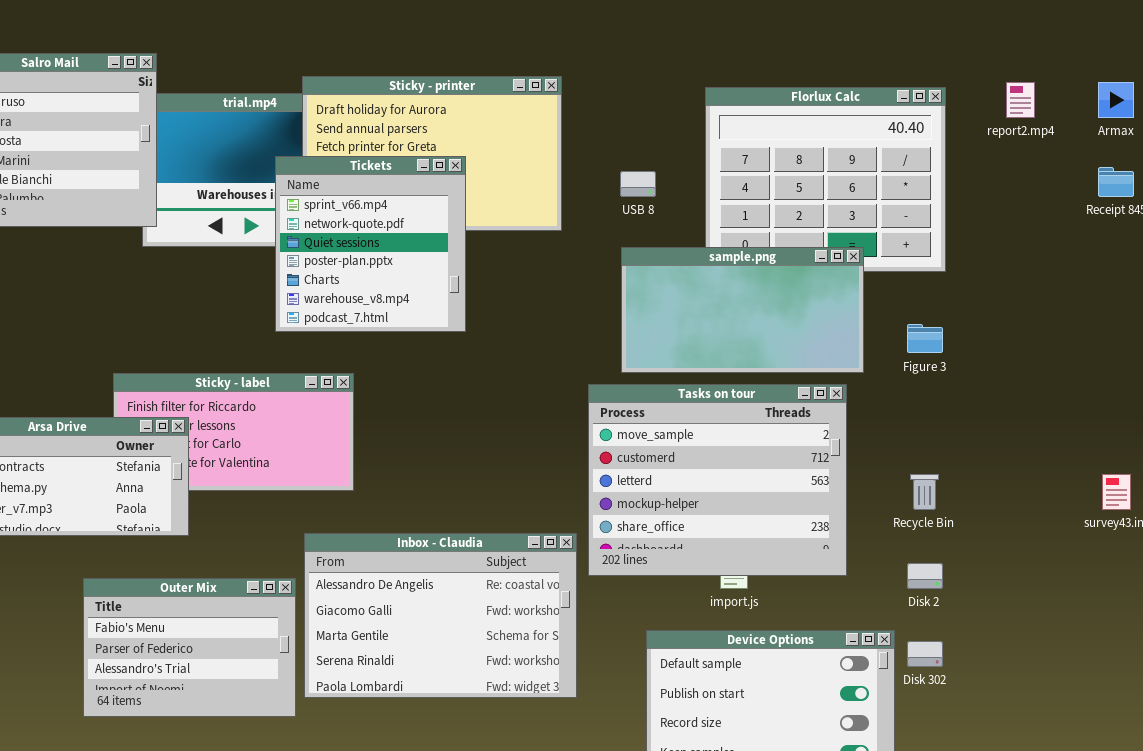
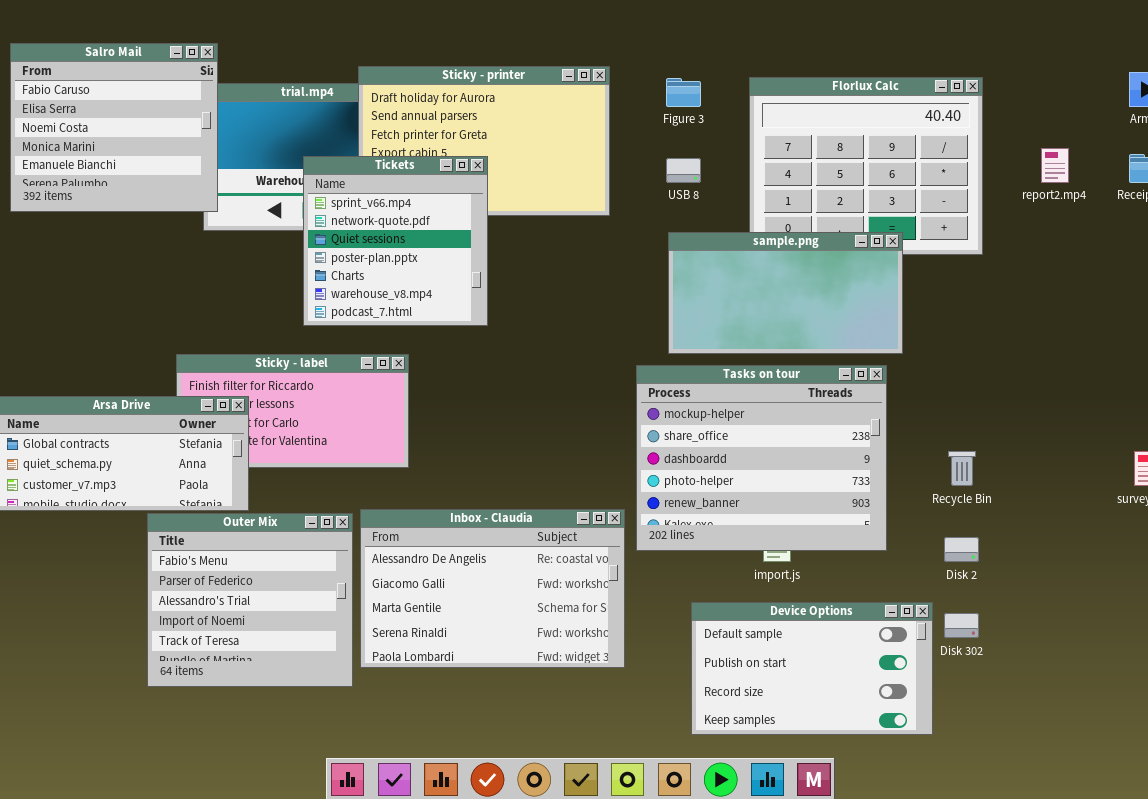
report2.mp4: [1006,82,1035,118] -> [1041,148,1069,183], moved
Tickets: [275,156,466,332] -> [303,156,488,326], moved
Figure 3: [907,324,943,353] -> [666,78,701,107], moved
Tasks on tour: [588,384,847,576] -> [636,365,887,551], scrolled down 3 rows
Outer Mix: [83,578,296,717] -> [147,513,353,687], resized

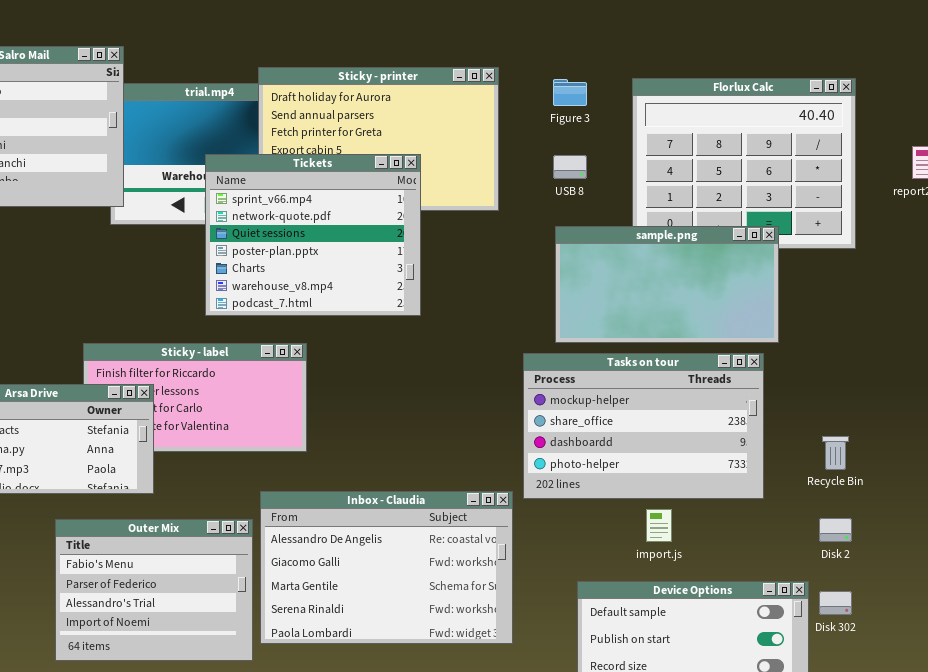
Tickets: [303,156,488,326] -> [205,154,421,316], resized
Tasks on tour: [636,365,887,551] -> [523,353,764,499], resized
Outer Mix: [147,513,353,687] -> [55,519,253,661], resized

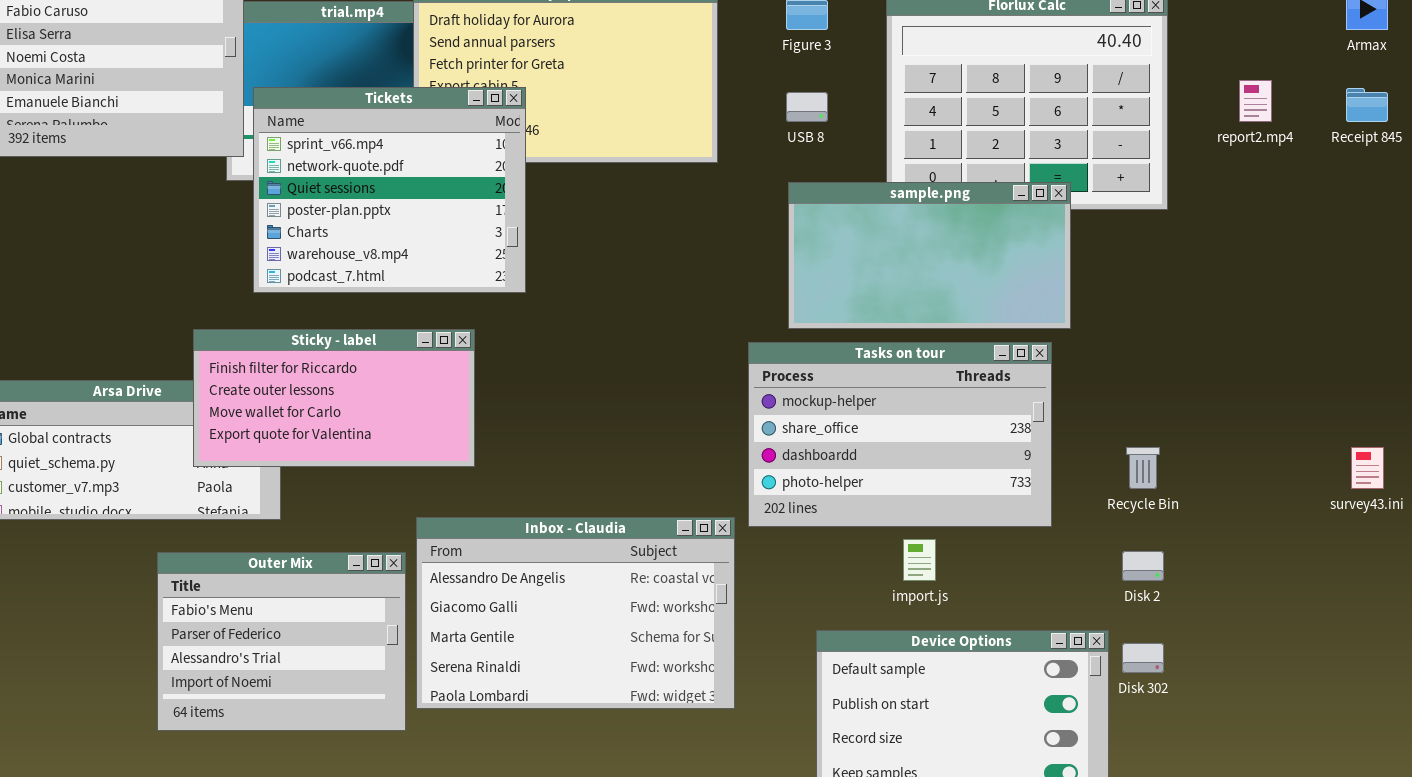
Tickets: [205,154,421,316] -> [253,87,526,293], moved
Sticky - label: [83,343,307,452] -> [193,329,475,467], raised

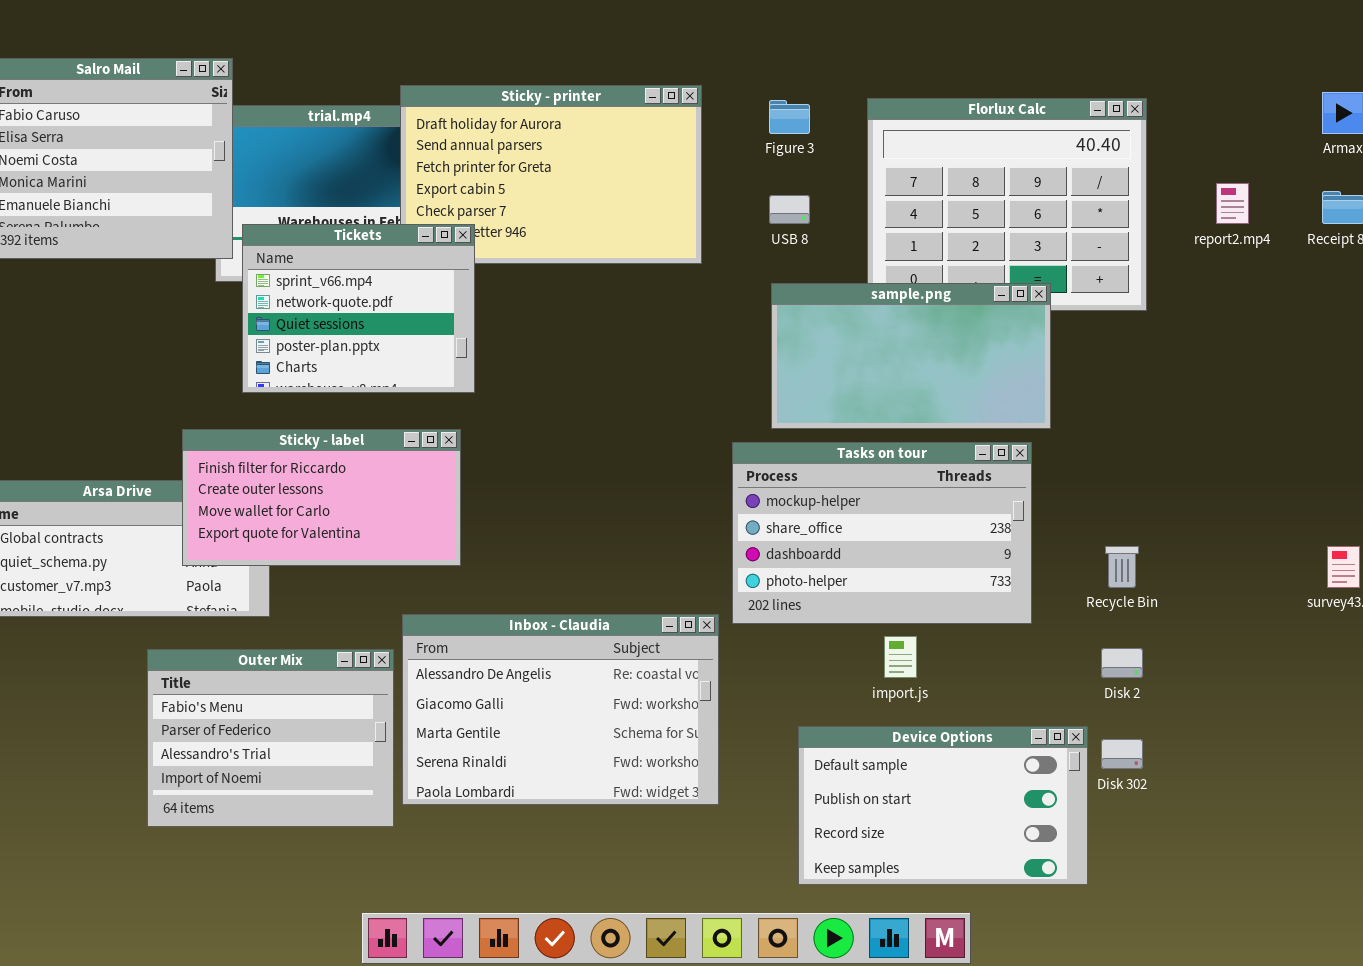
Tickets: [253,87,526,293] -> [242,224,475,393], resized

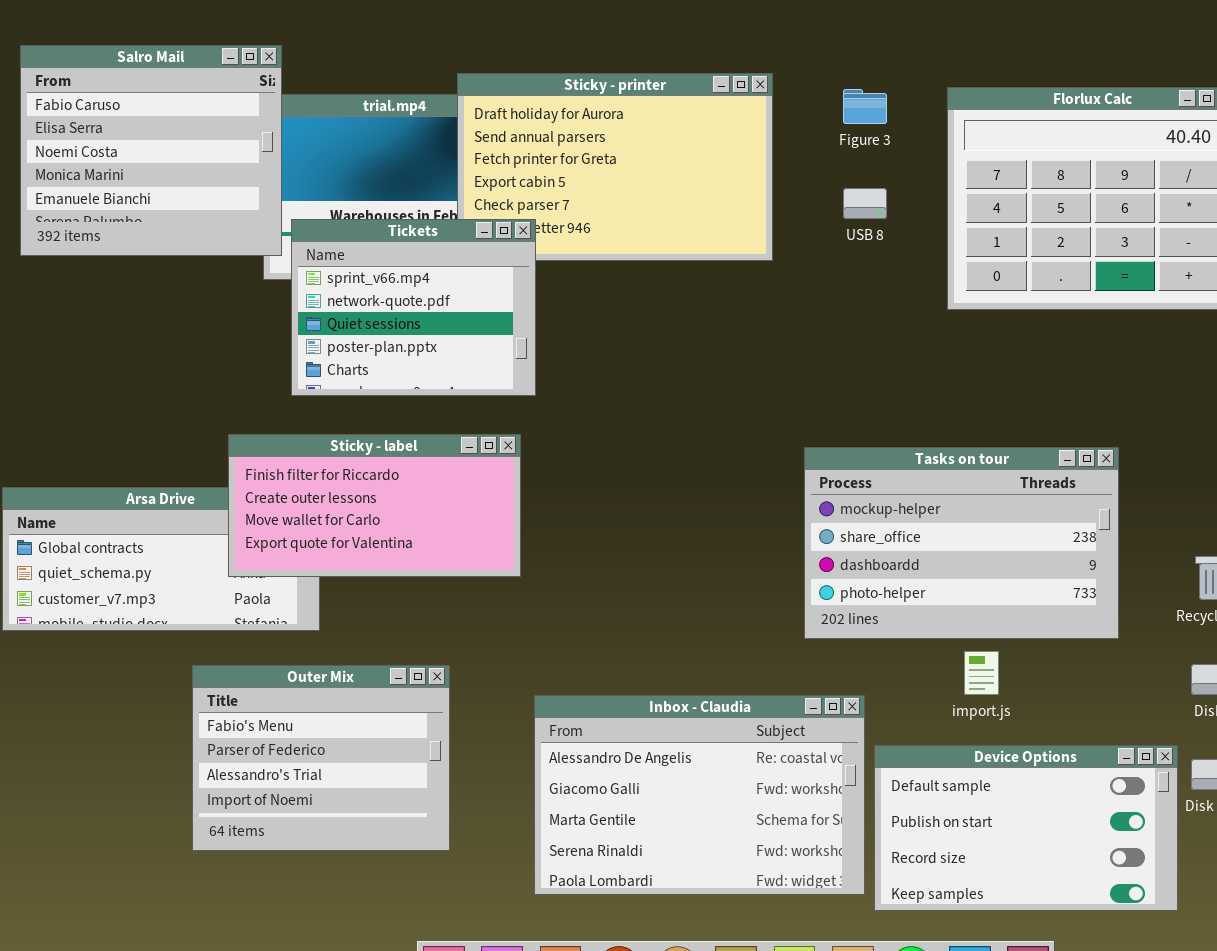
sample.png: [771,283,1051,429] -> none, closed
Inbox - Claudia: [402,614,719,805] -> [534,695,865,895], moved

